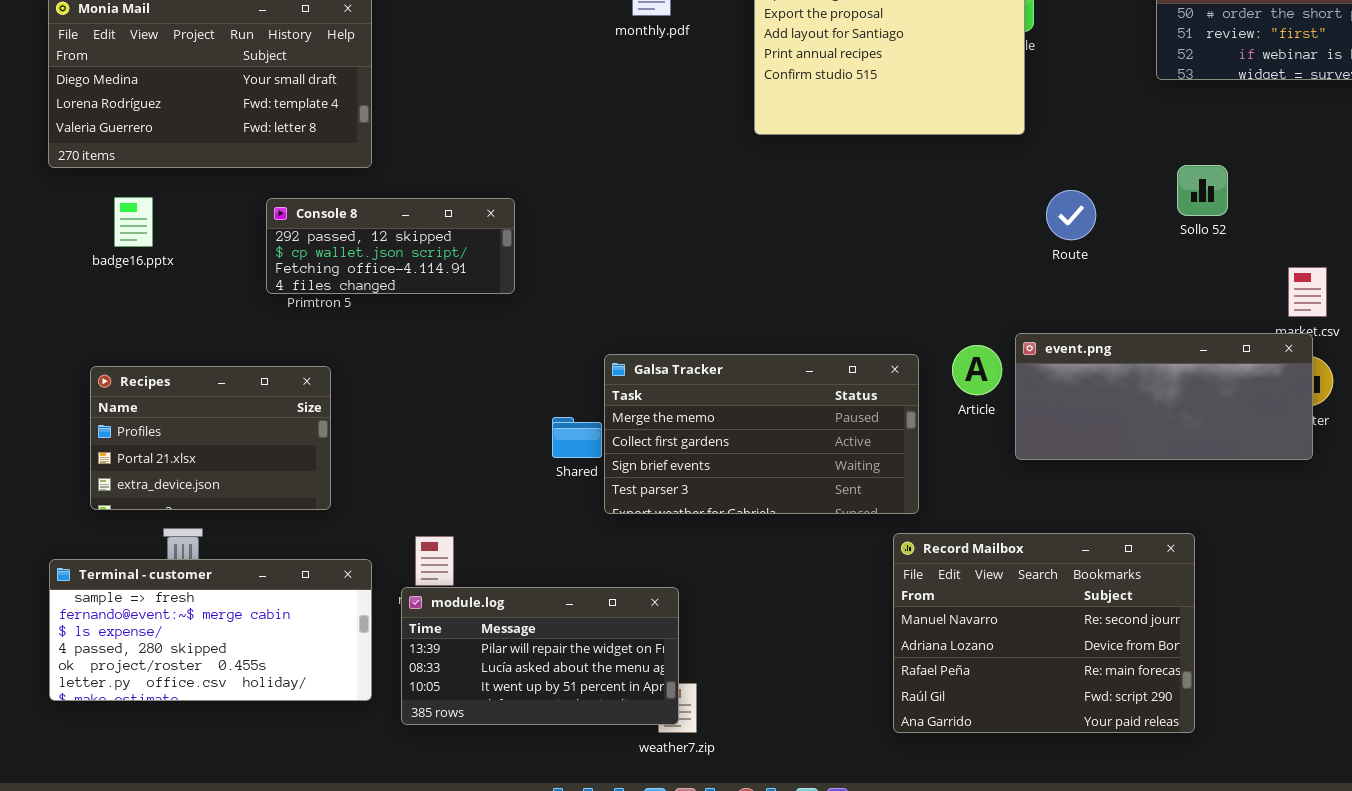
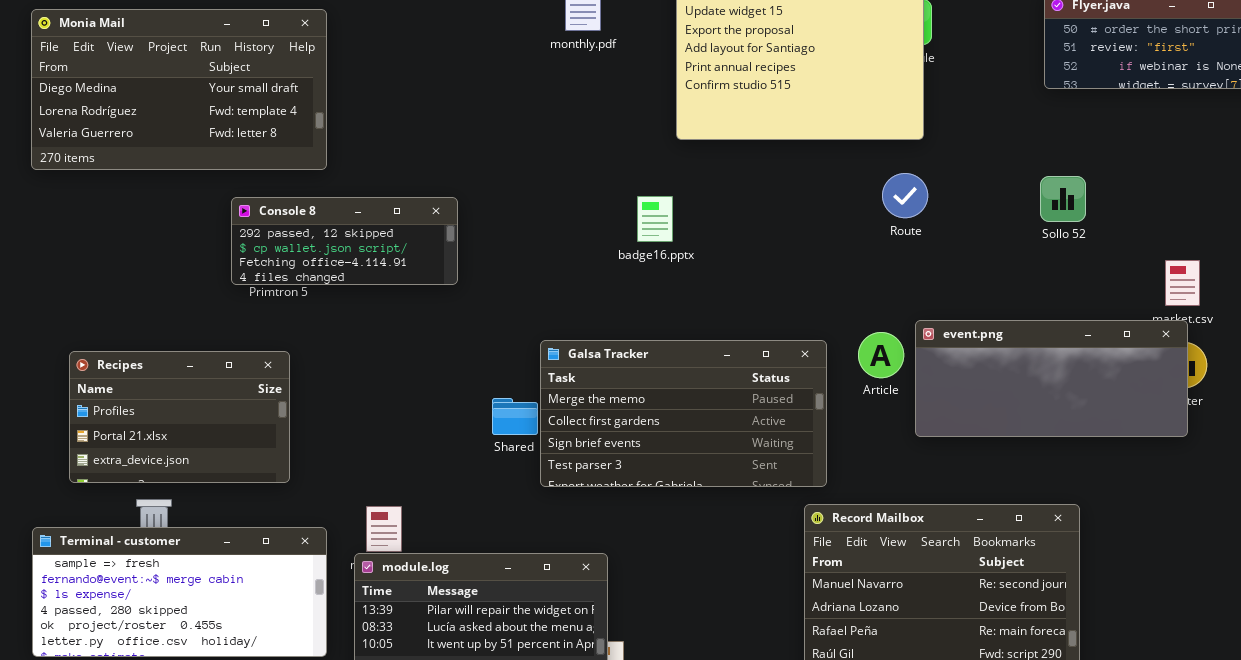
Sollo 52: [1177,165,1228,216] -> [1040,176,1086,222], moved
Route: [1046,190,1096,240] -> [882,173,928,218], moved
badge16.pptx: [114,197,153,247] -> [637,196,673,242], moved

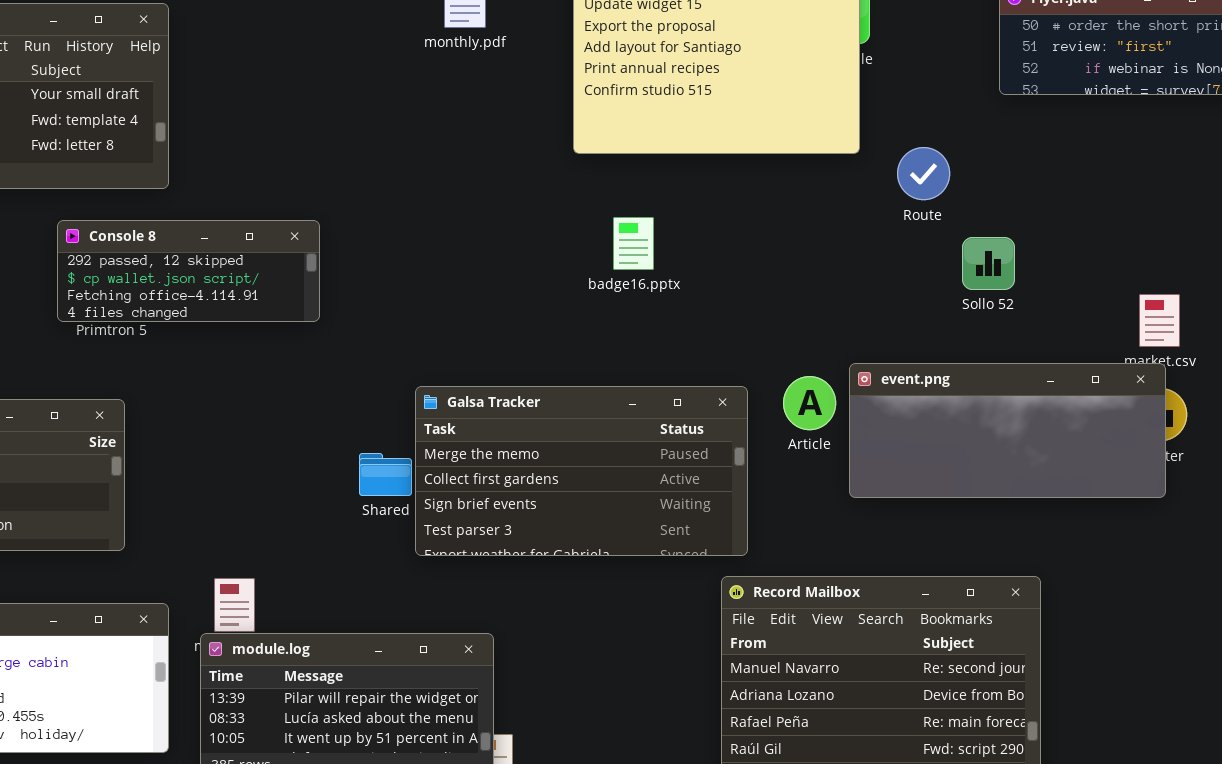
Route: [882,173,928,218] -> [897,147,950,200], moved
Sollo 52: [1040,176,1086,222] -> [962,237,1015,290], moved
badge16.pptx: [637,196,673,242] -> [613,217,654,270], moved

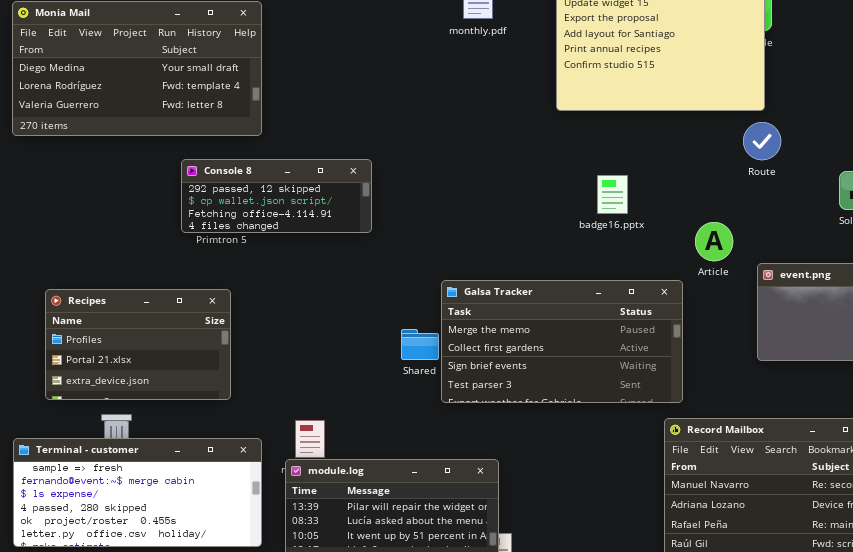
Route: [897,147,950,200] -> [743,122,781,160], moved
badge16.pptx: [613,217,654,270] -> [597,175,628,214], moved
Article: [783,376,836,430] -> [695,222,733,261], moved

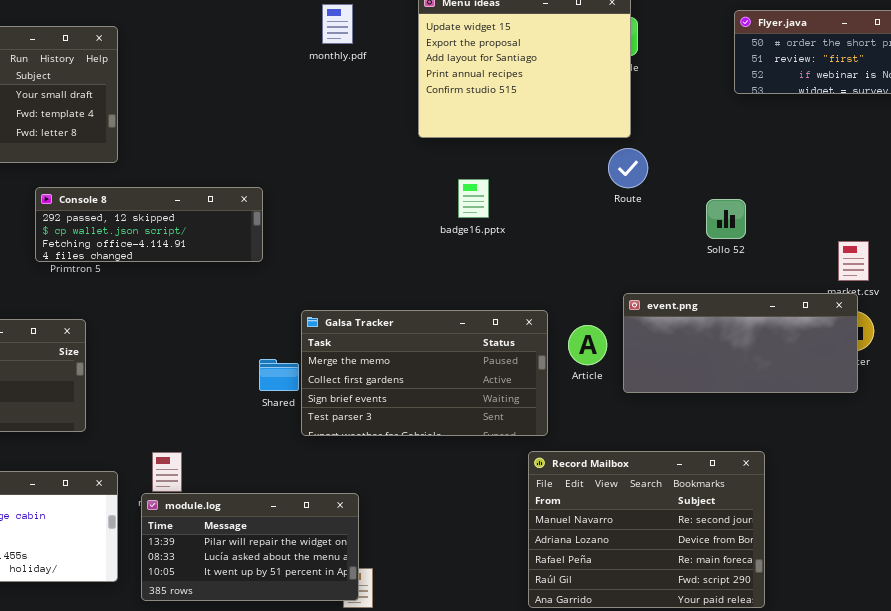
Console 8: [181,159,372,233] -> [35,187,263,262], resized
badge16.pptx: [597,175,628,214] -> [458,179,489,218], moved
Article: [695,222,733,261] -> [568,325,607,365], moved

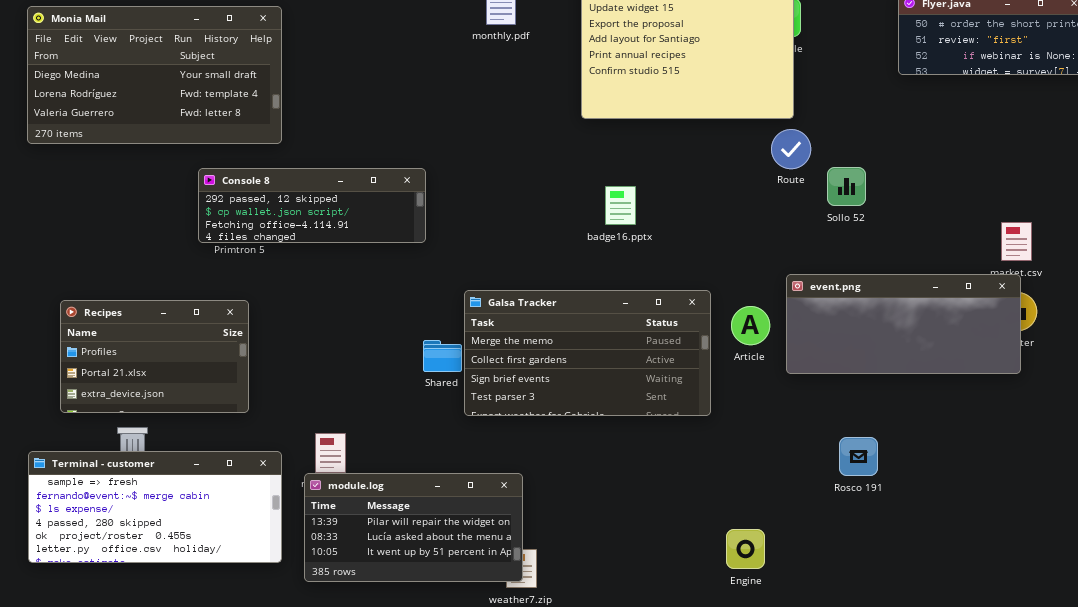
badge16.pptx: [458,179,489,218] -> [605,186,636,225], moved
Sollo 52: [706,199,746,239] -> [827,167,866,206], moved
Record Mailbox: [528,451,765,608] -> none, closed

